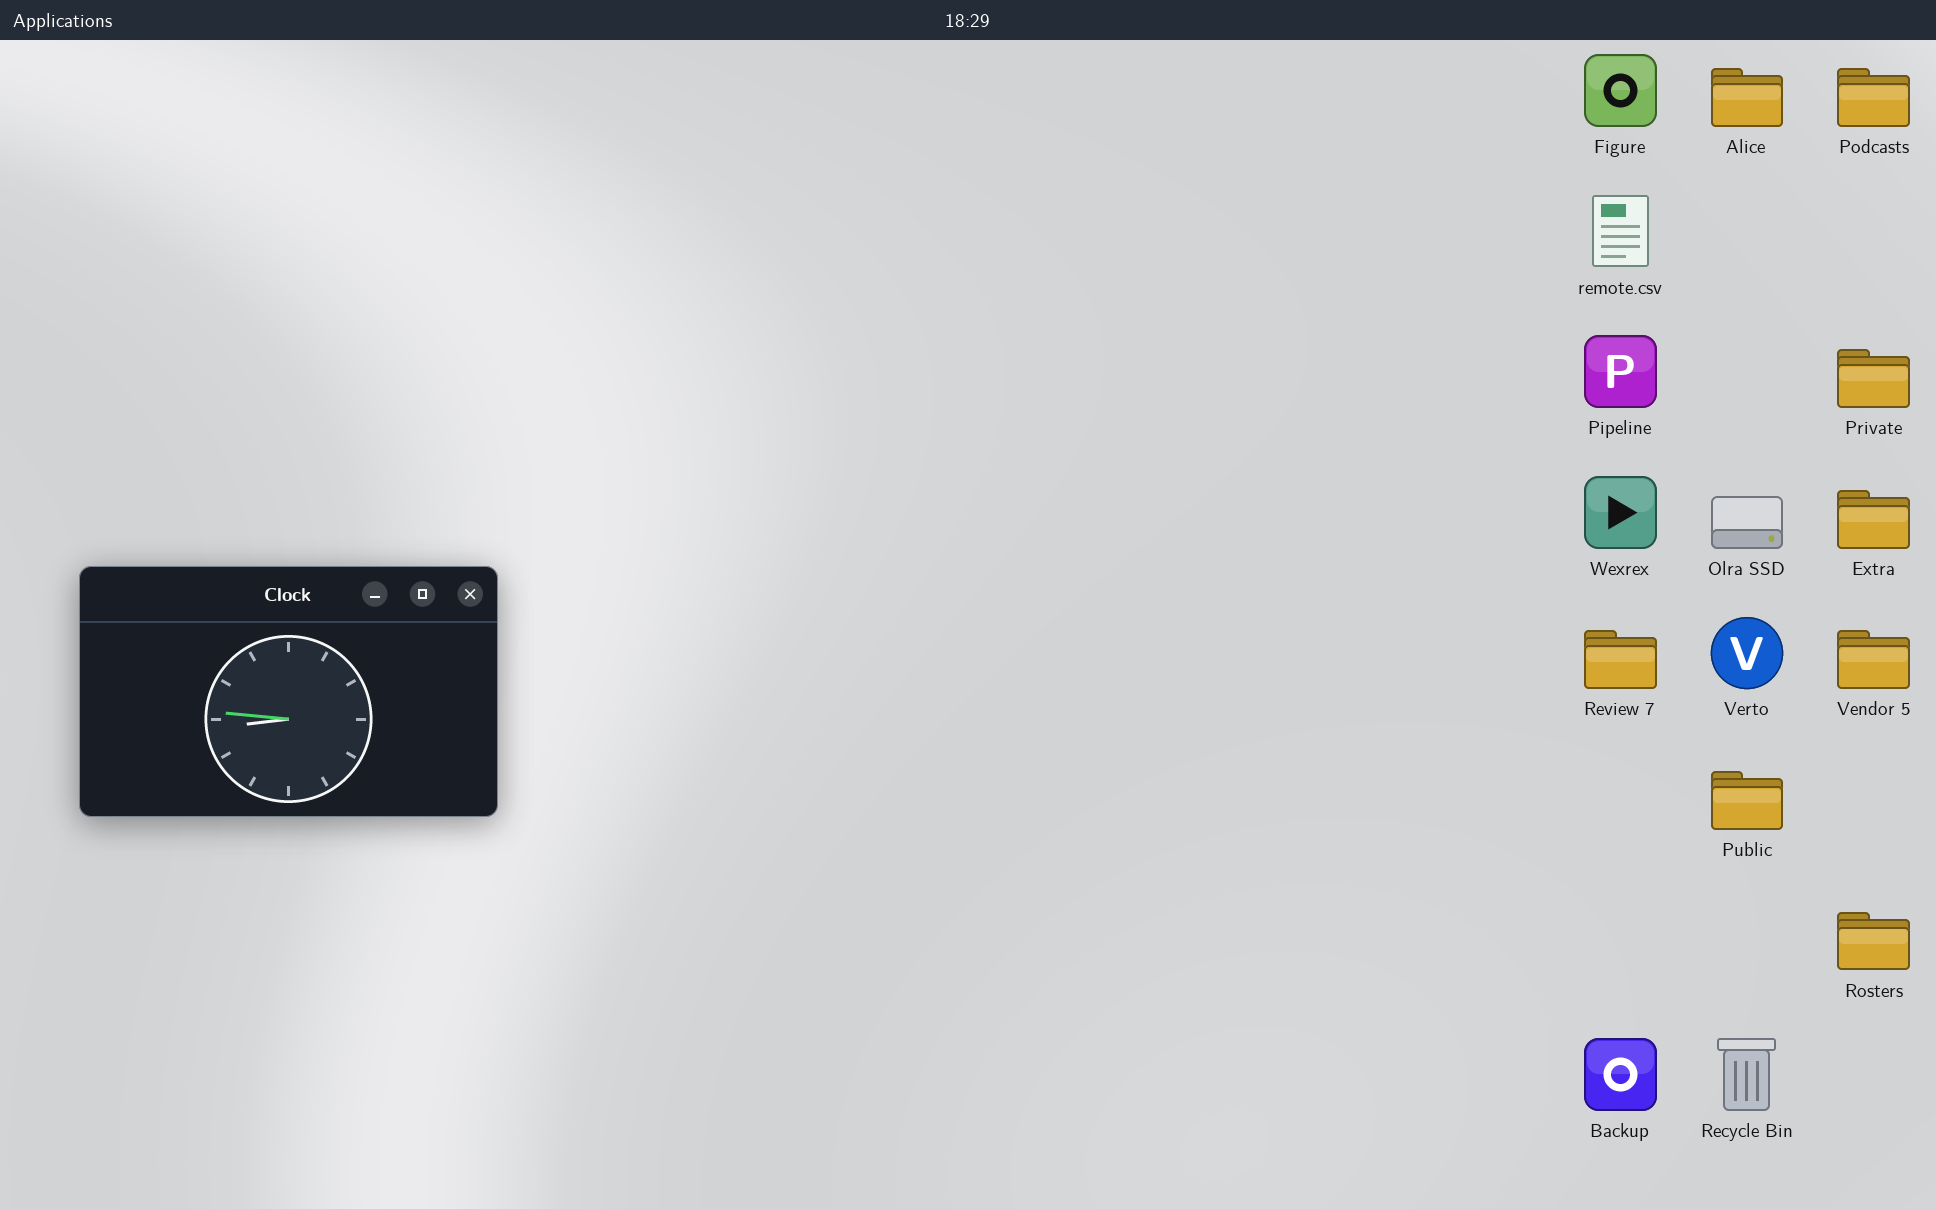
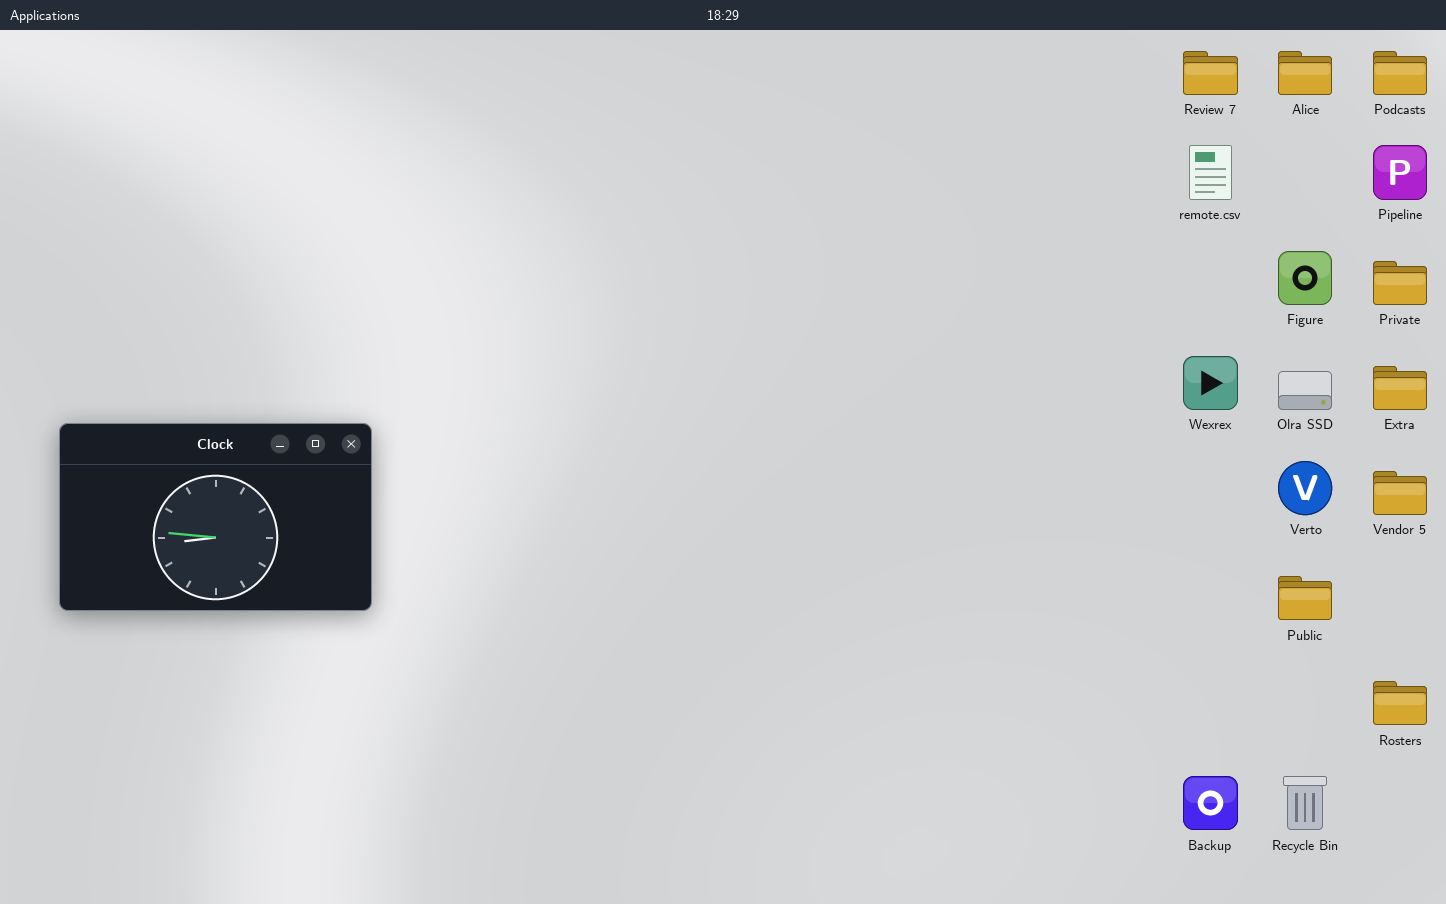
Figure: [1584,54,1657,127] -> [1278,251,1332,305], moved
Pipeline: [1584,335,1657,408] -> [1373,145,1427,200], moved
Review 7: [1584,630,1657,689] -> [1183,51,1238,95], moved

